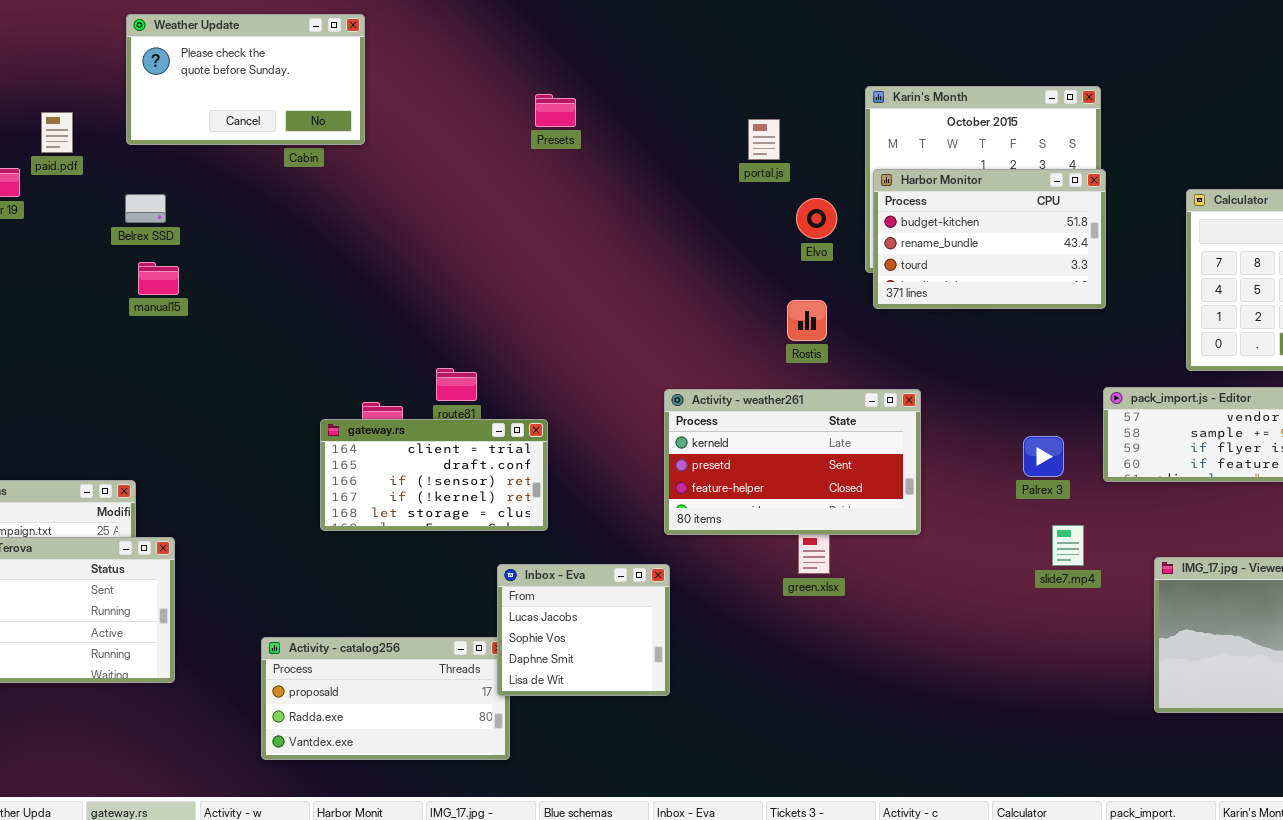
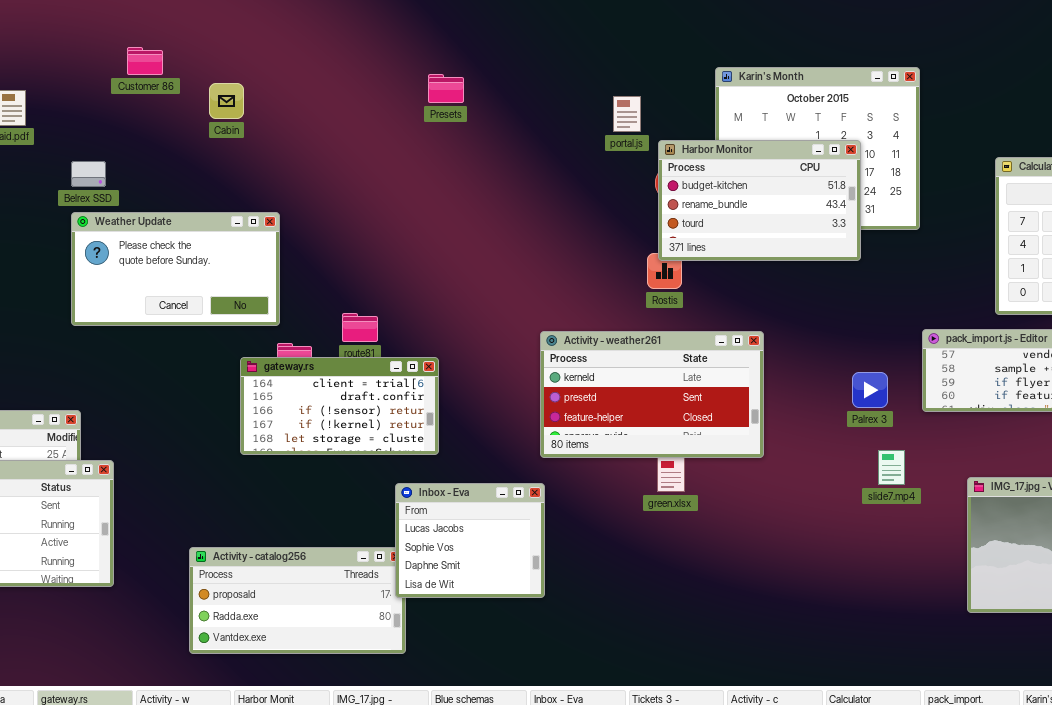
Weather Update: [126,14,365,145] -> [71,212,280,326], moved
Harbor Monitor: [873,169,1106,309] -> [658,140,861,261], moved

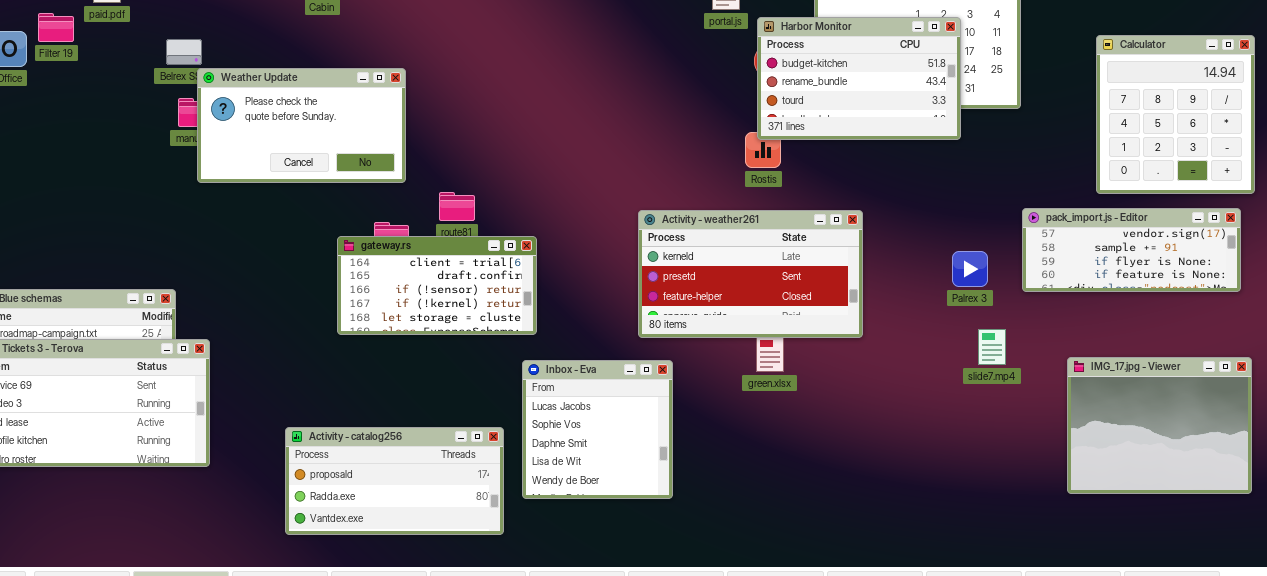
Weather Update: [71,212,280,326] -> [197,68,406,183], moved
Inbox - Eva: [395,483,545,598] -> [522,360,673,499], moved, resized

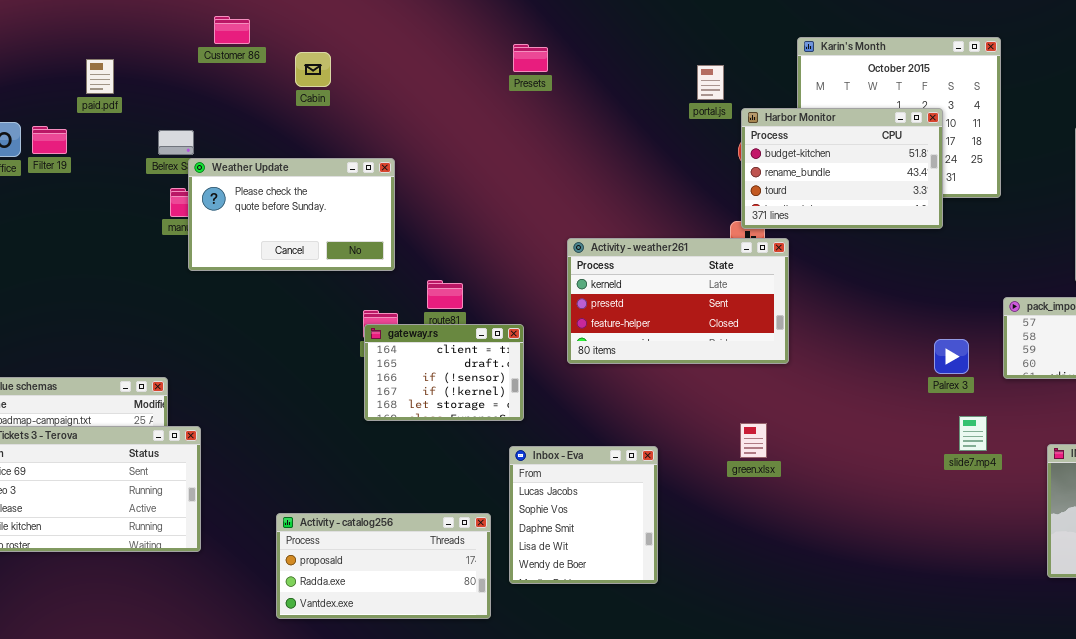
Filter 19: [38,13,74,42] -> [32,126,67,154], moved
Activity - weather261: [638,210,863,338] -> [567,238,789,364], moved
gateway.rs: [337,236,537,335] -> [364,324,524,421], resized

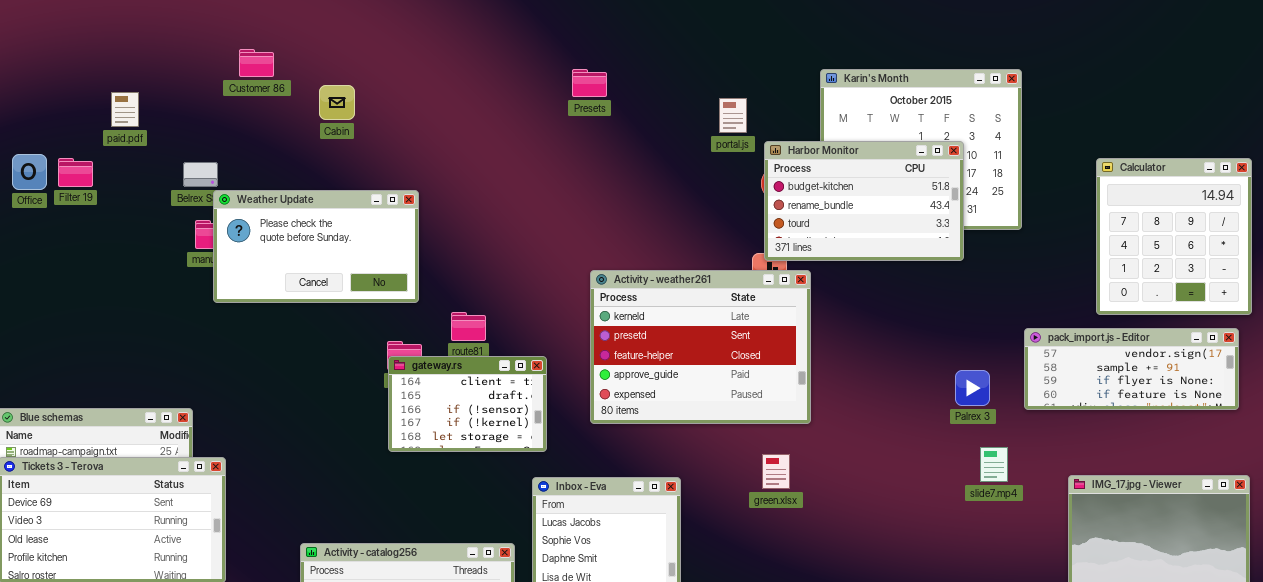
Presets: [513,44,548,72] -> [572,69,607,97], moved
Activity - weather261: [567,238,789,364] -> [590,270,811,424], resized

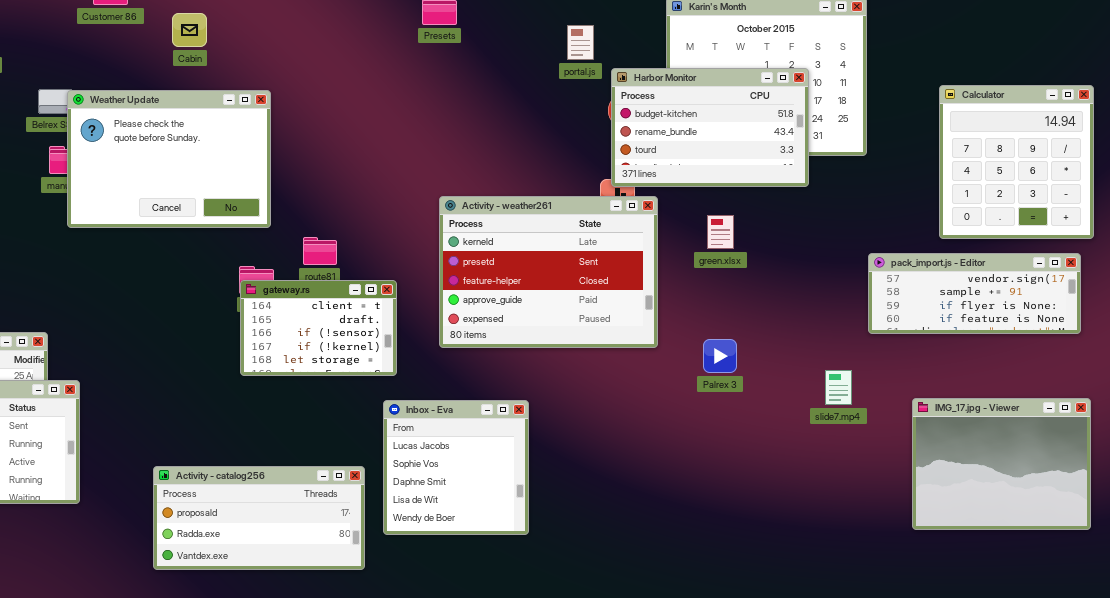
Weather Update: [213,190,419,303] -> [67,90,271,228], resized
Palrex 3: [955,370,990,406] -> [703,339,737,373], moved
green.xlsx: [762,454,790,489] -> [707,215,734,249], moved

